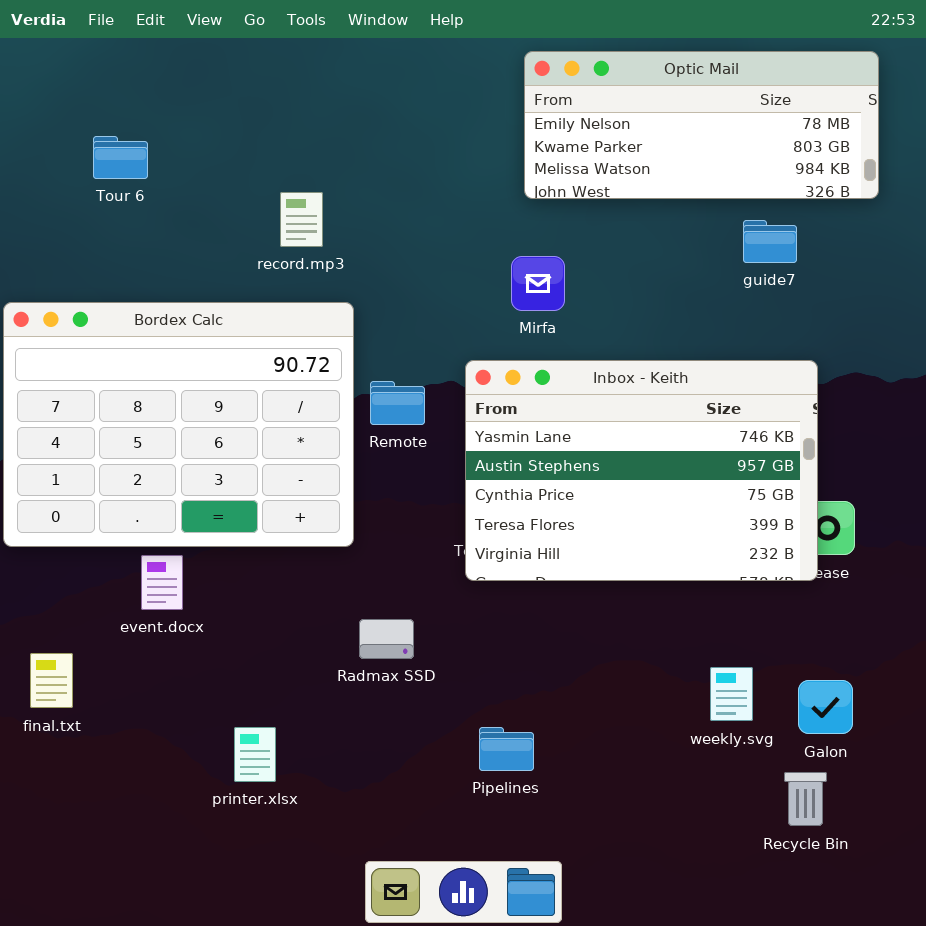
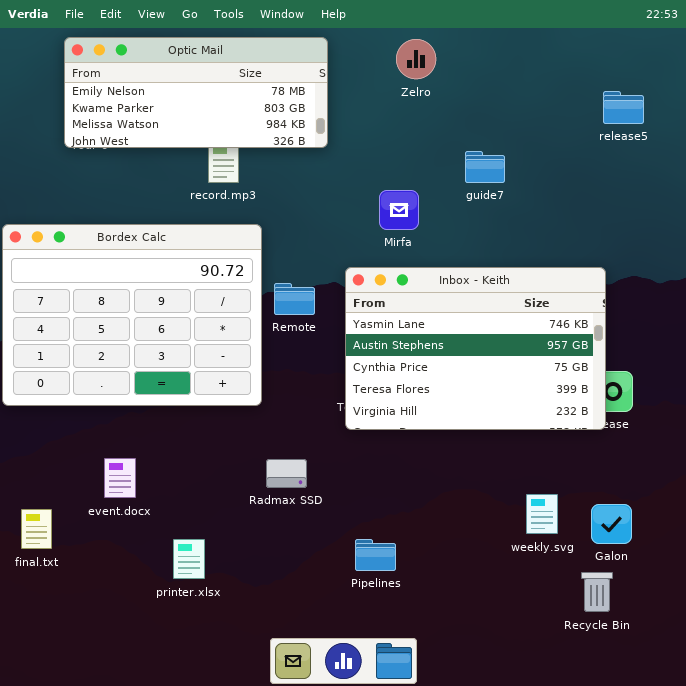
Optic Mail: [524,51,879,199] -> [64,37,328,148], moved
guide7: [743,220,797,263] -> [465,151,505,183], moved
event.docx: [141,555,183,610] -> [104,458,136,498], moved
final.txt: [30,653,73,708] -> [21,509,52,549], moved

